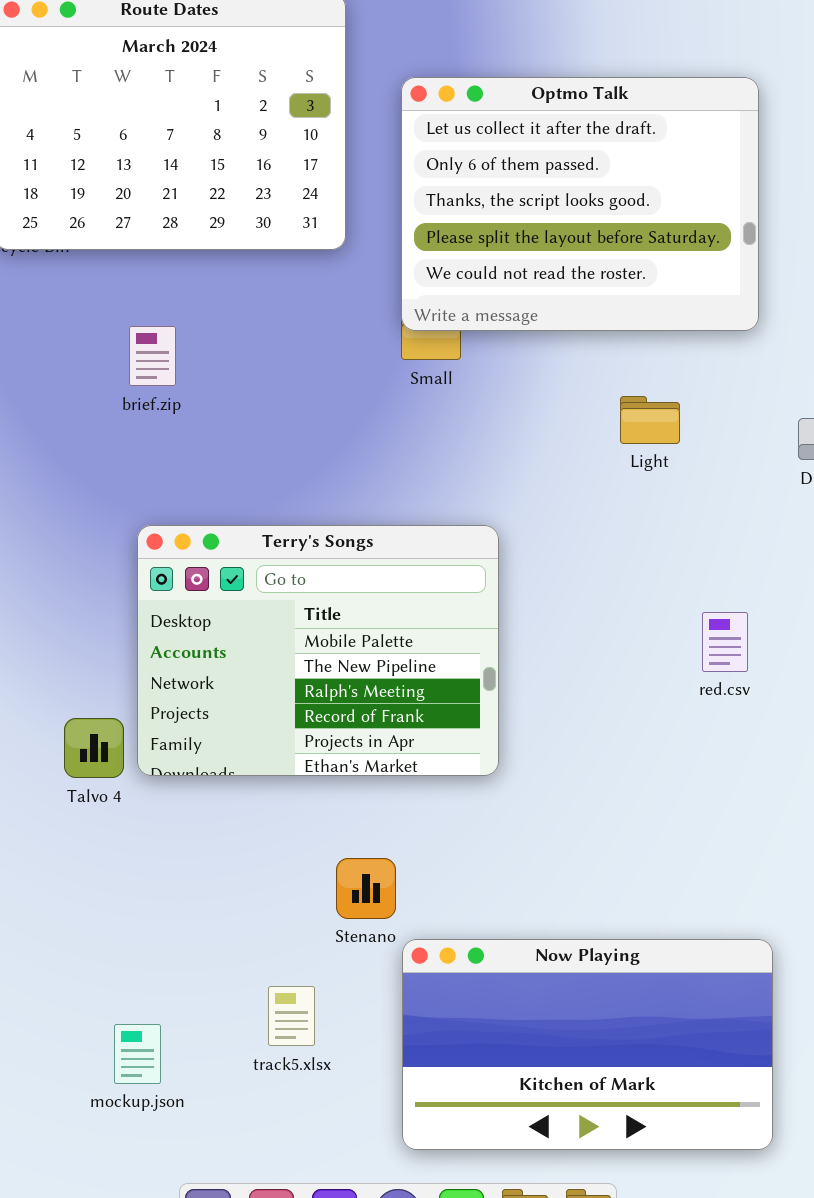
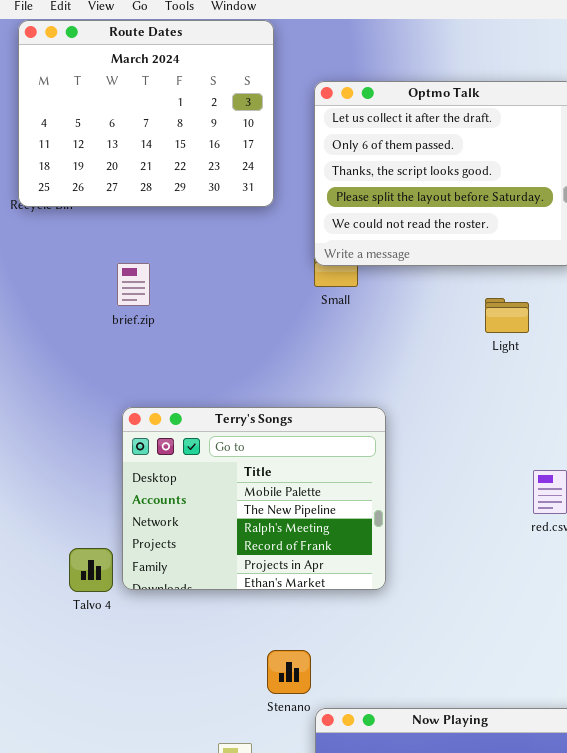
Light: [620,396,680,444] -> [485,298,529,333], moved

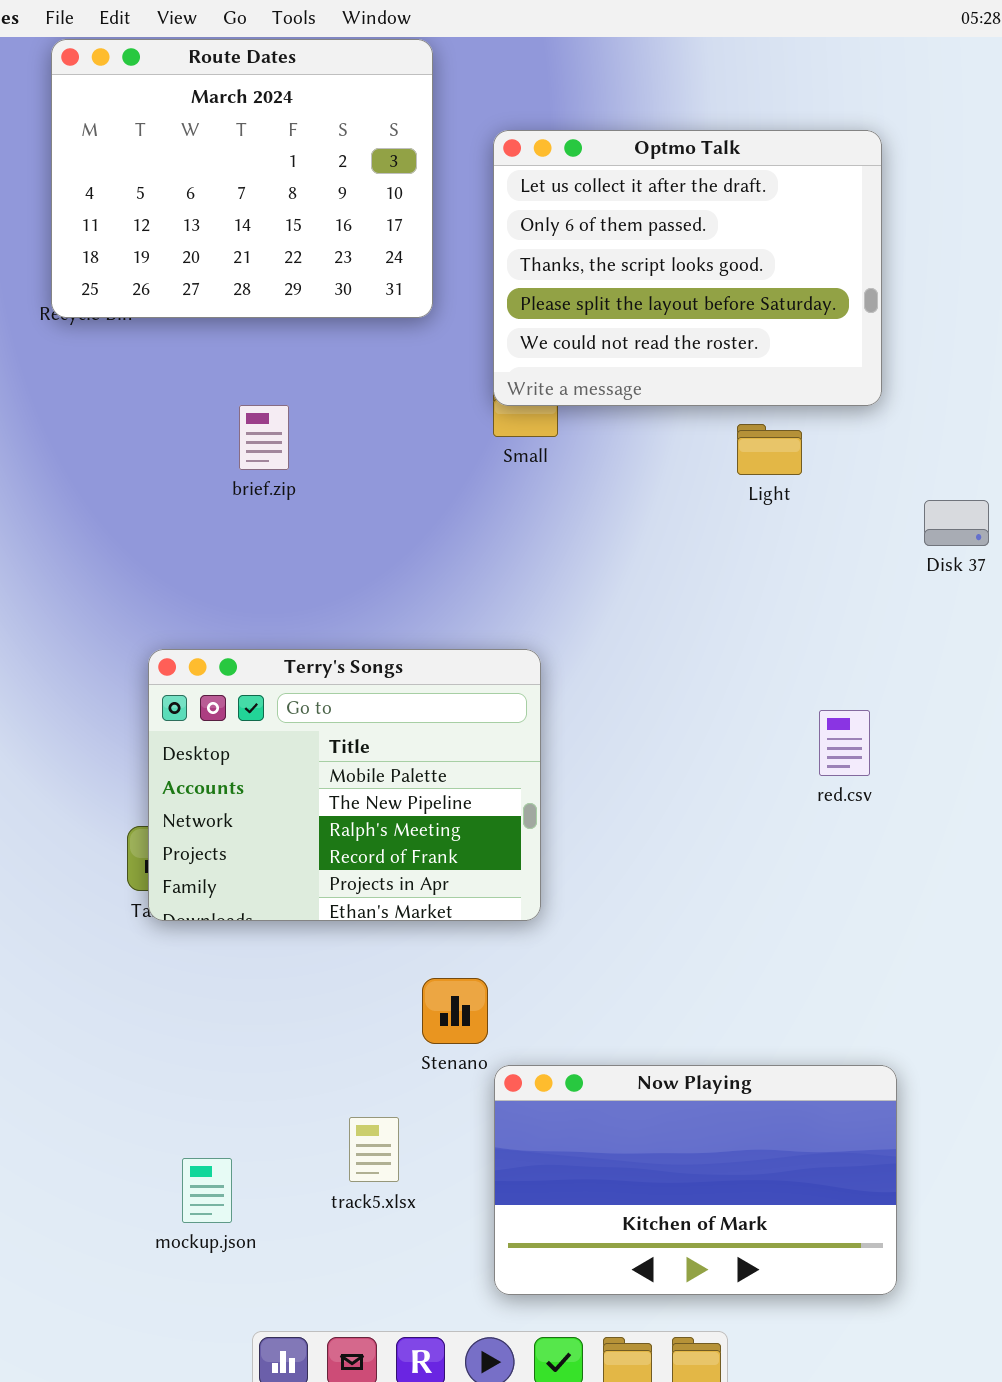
brief.zip: [117,263,150,306] -> [239,405,289,470], moved
Light: [485,298,529,333] -> [737,424,802,475], moved
Terry's Songs: [122,407,386,590] -> [148,649,541,921], moved

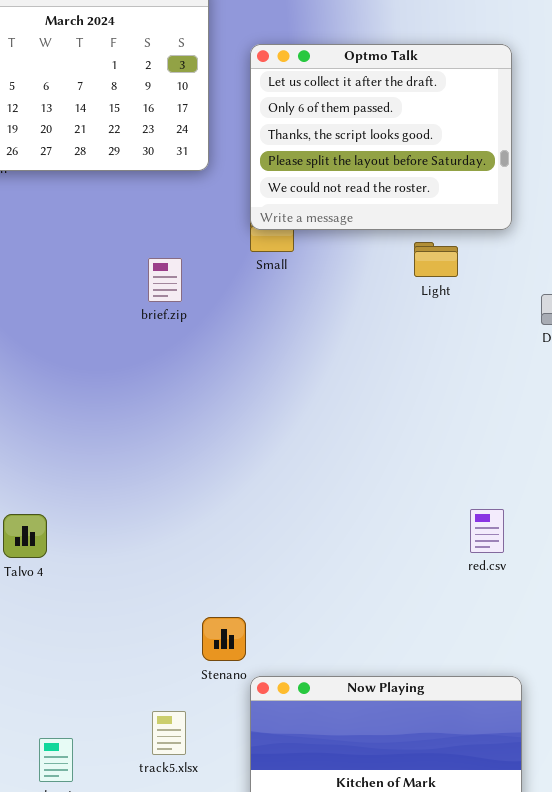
brief.zip: [239,405,289,470] -> [148,258,182,302], moved
Terry's Songs: [148,649,541,921] -> none, closed
red.csv: [819,710,870,776] -> [470,509,504,553], moved

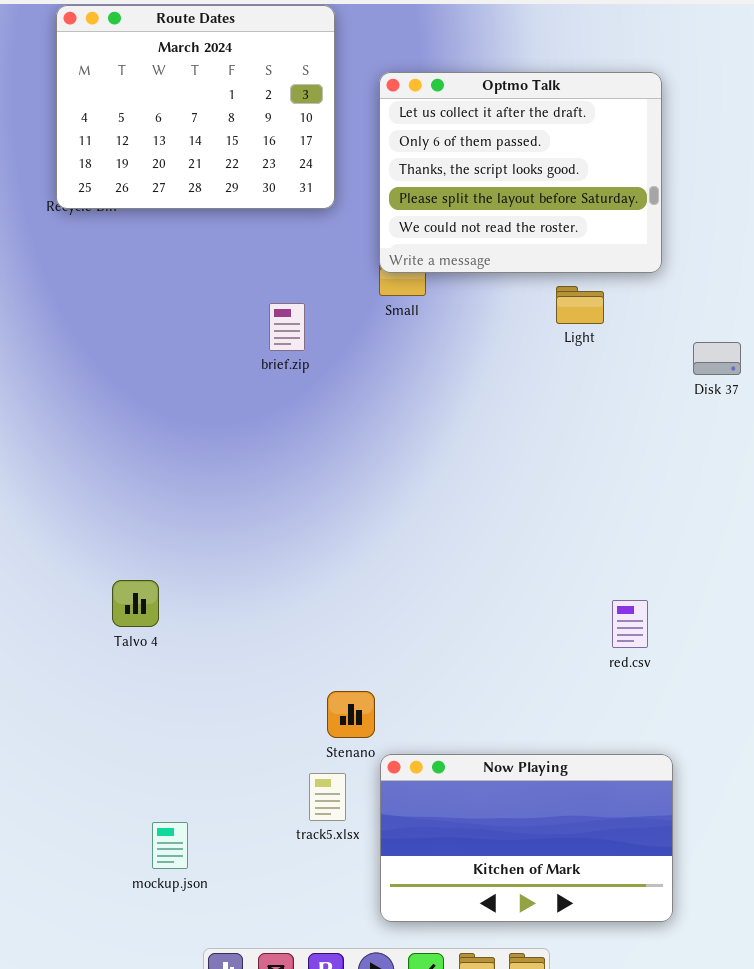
red.csv: [470,509,504,553] -> [612,600,648,648], moved
track5.xlsx: [152,711,186,755] -> [309,773,346,821], moved

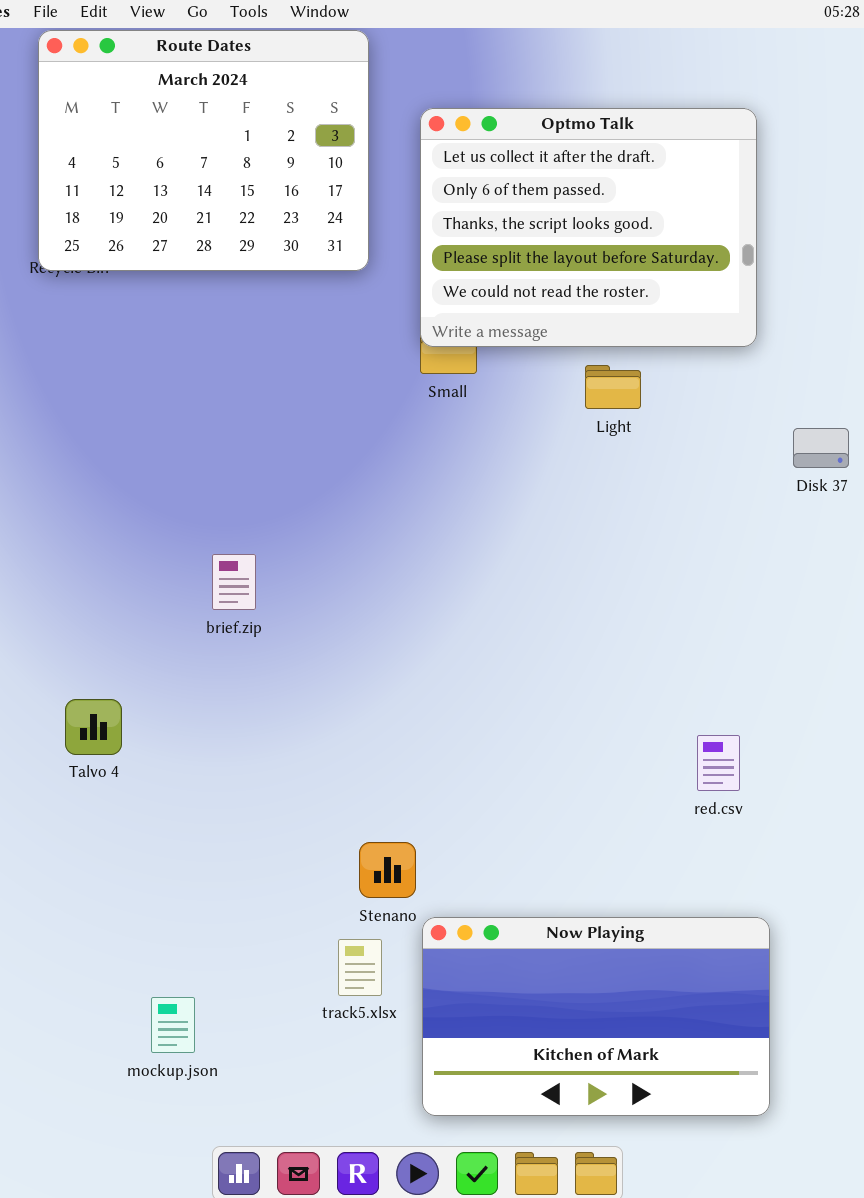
Light: [556,286,604,324] -> [585,365,641,409], moved
brief.zip: [269,303,305,351] -> [212,554,256,610], moved
Talvo 4: [112,580,159,627] -> [65,699,122,755], moved

